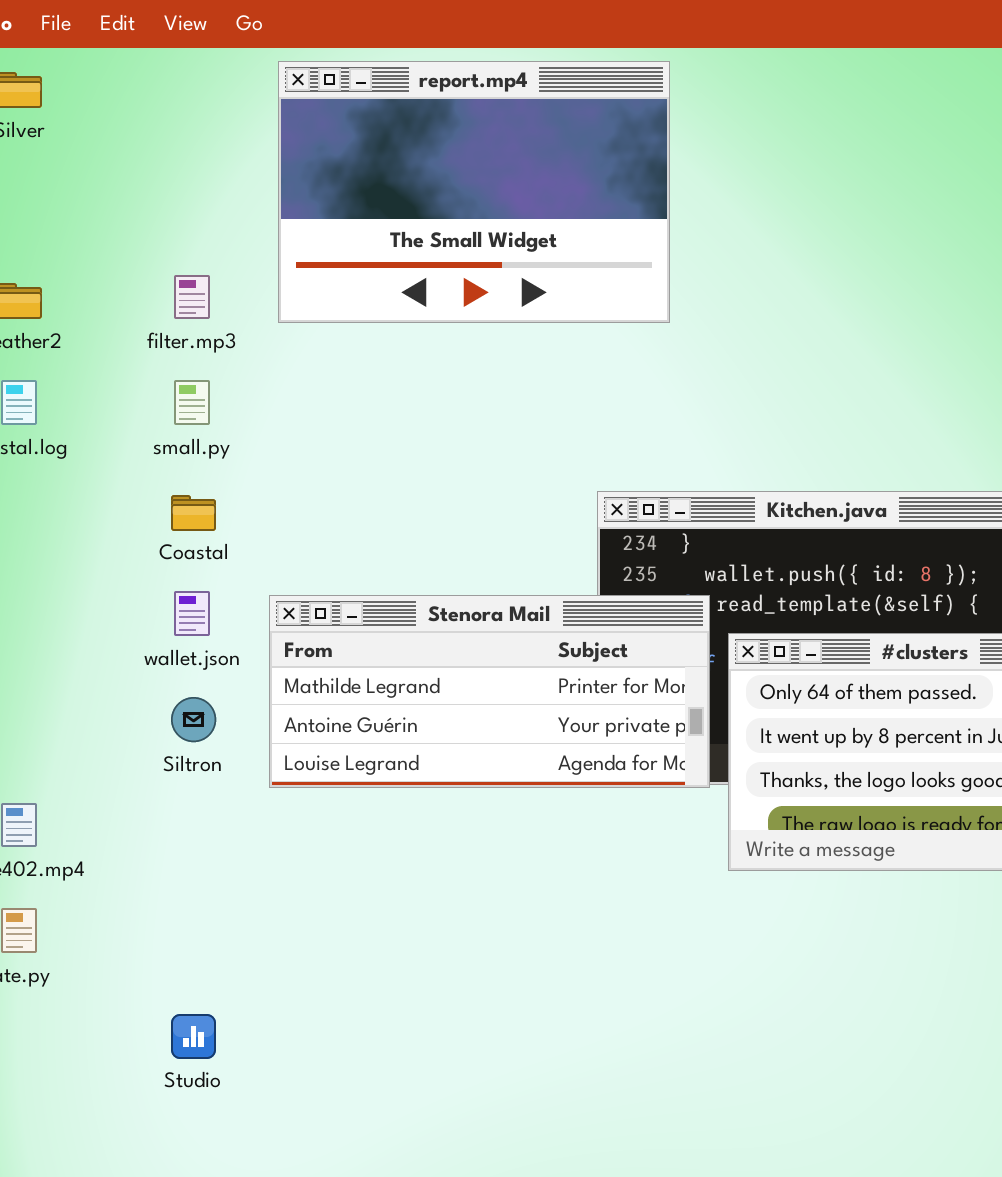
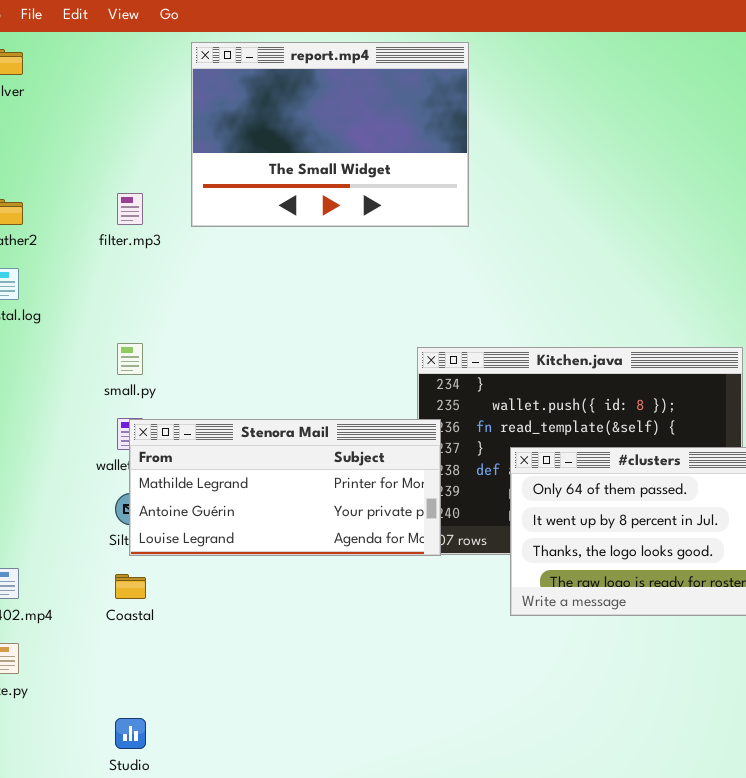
small.py: [174,380,210,425] -> [117,343,143,375], moved
Coastal: [171,495,216,531] -> [115,574,146,599], moved
Stenora Mail: [269,595,710,788] -> [129,419,441,556], moved

